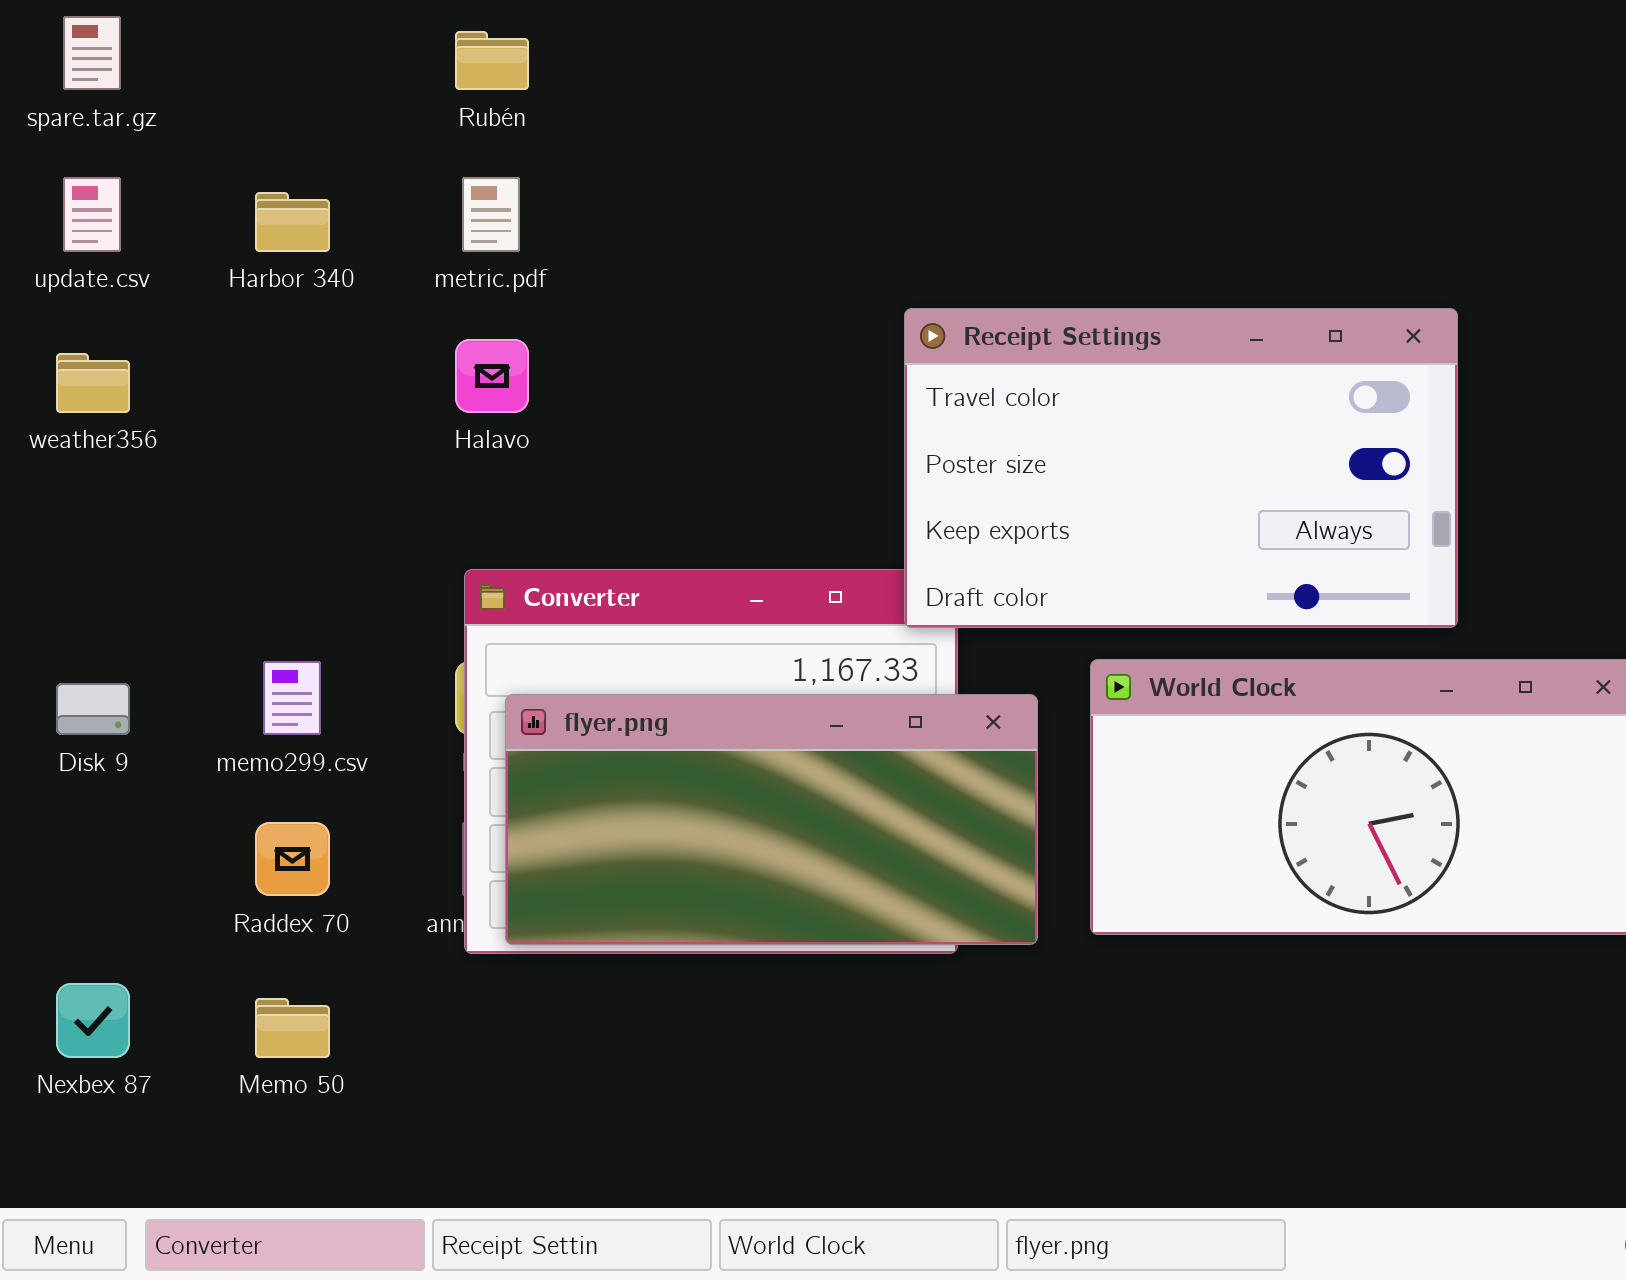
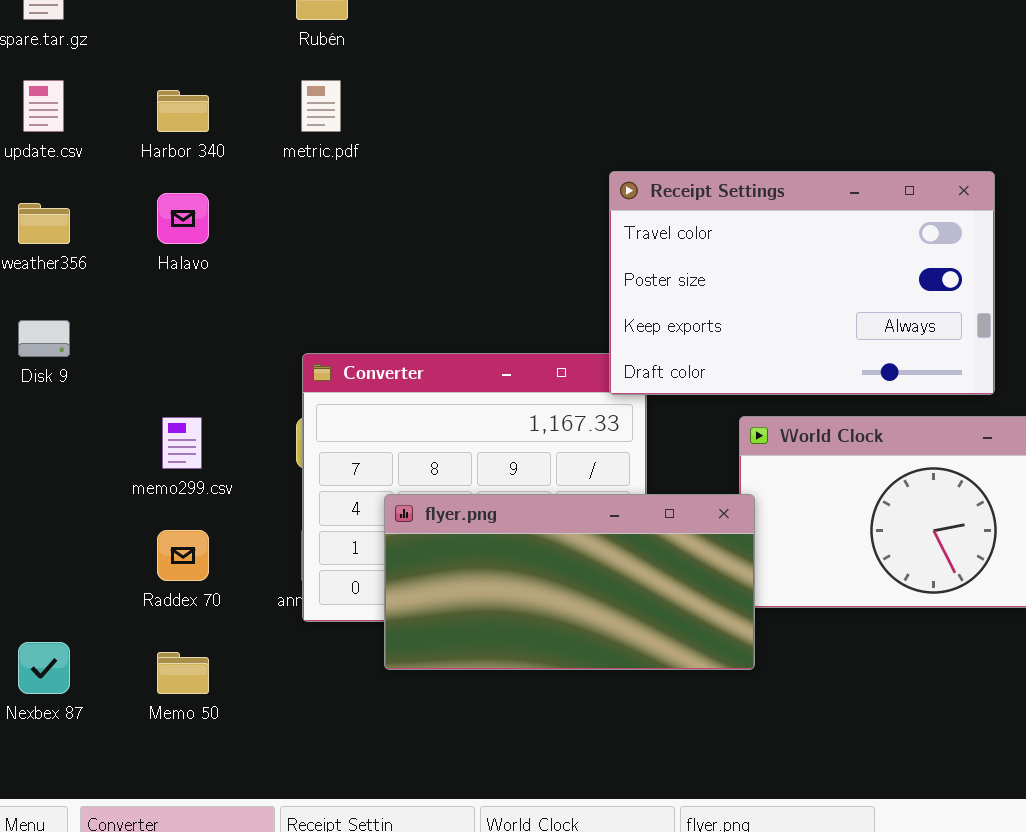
Halavo: [455,339,529,413] -> [157,193,209,244], moved
Disk 9: [56,683,130,735] -> [18,320,70,357], moved
flyer.png: [505,694,1038,945] -> [384,494,755,670], moved

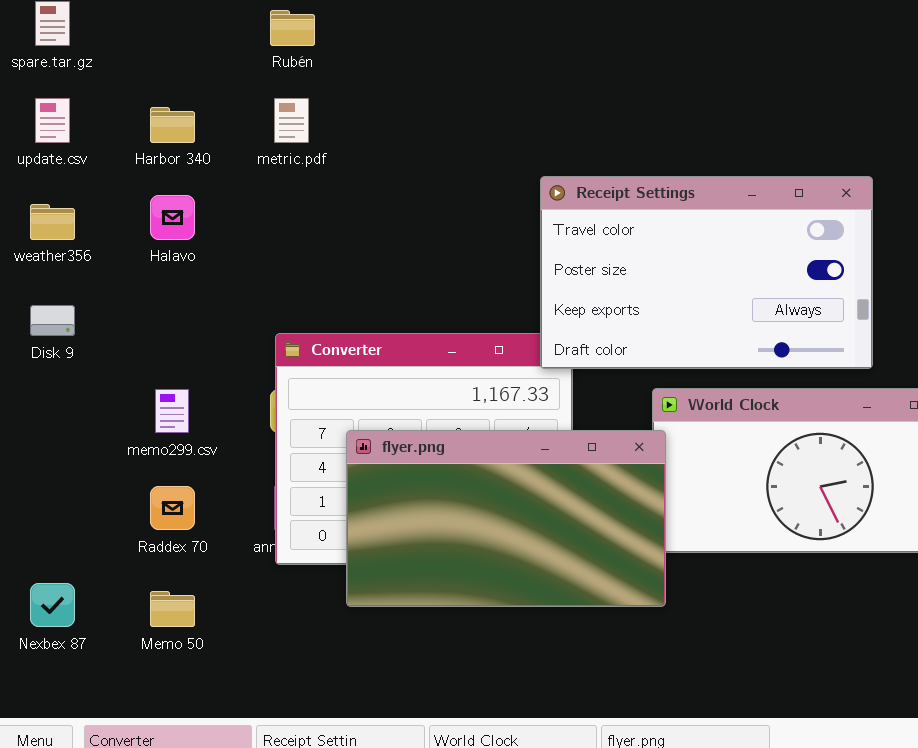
flyer.png: [384,494,755,670] -> [346,430,666,607], resized

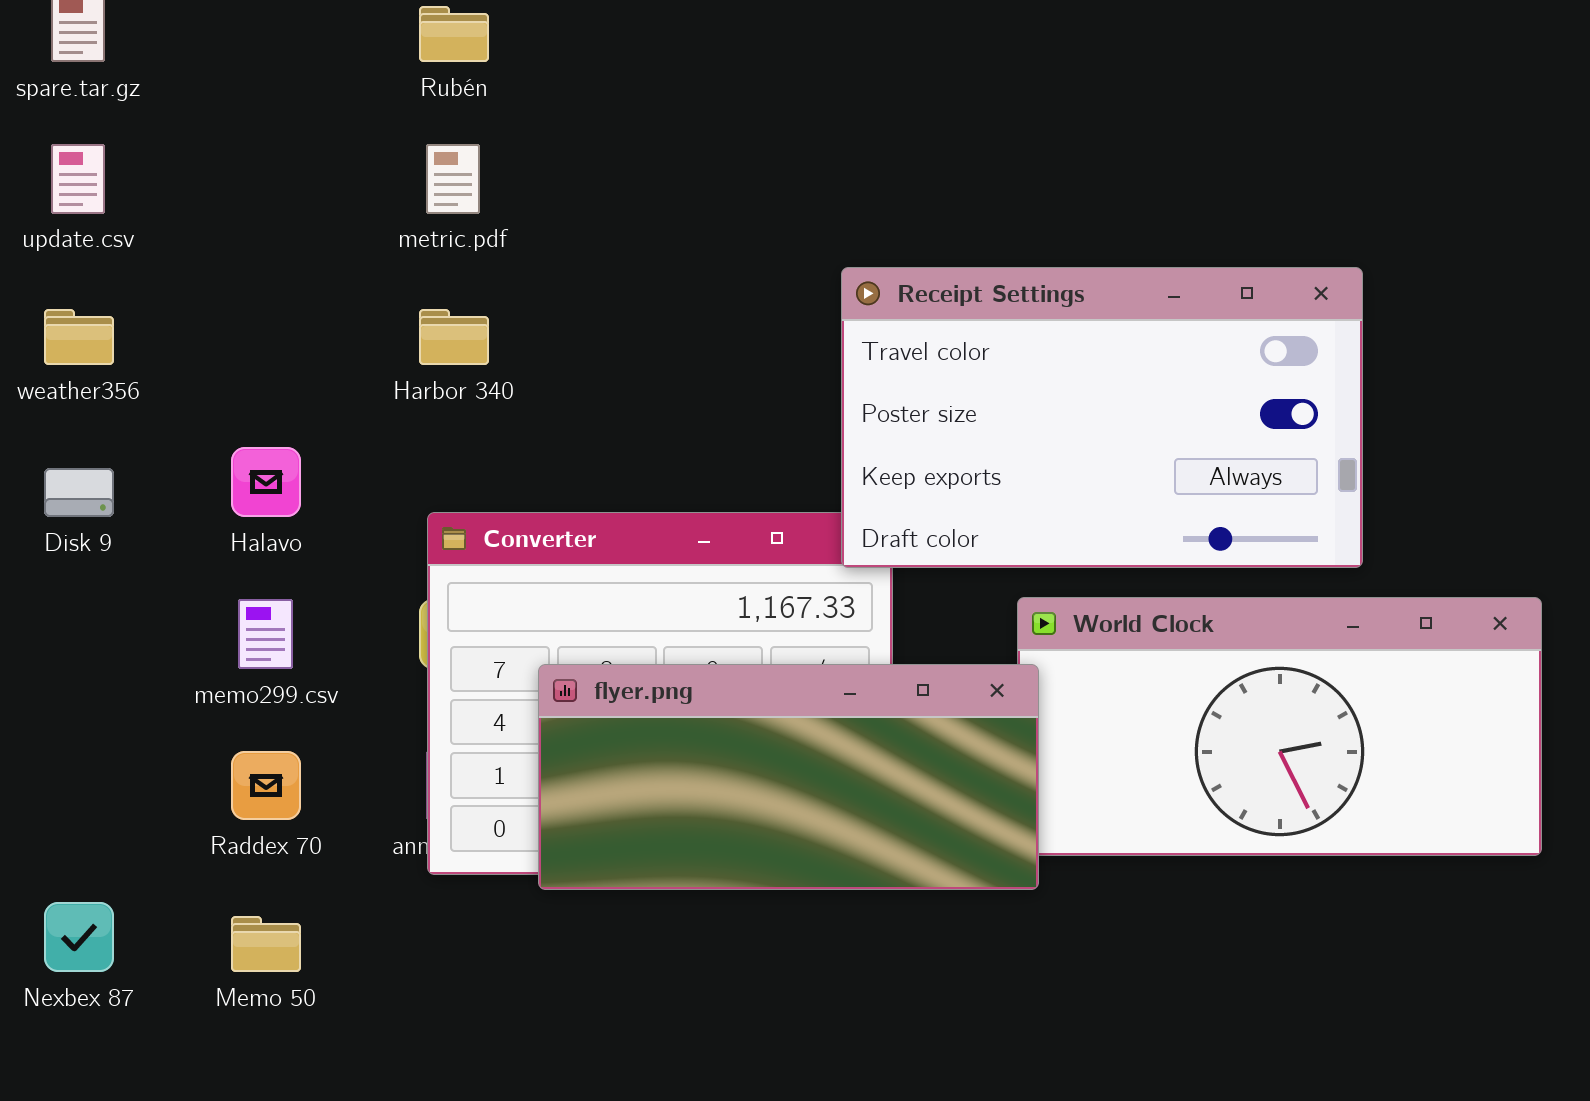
Harbor 340: [150,107,195,143] -> [419,309,489,365], moved
Halavo: [150,195,195,240] -> [231,447,301,517], moved
flyer.png: [346,430,666,607] -> [538,664,1039,890], resized

